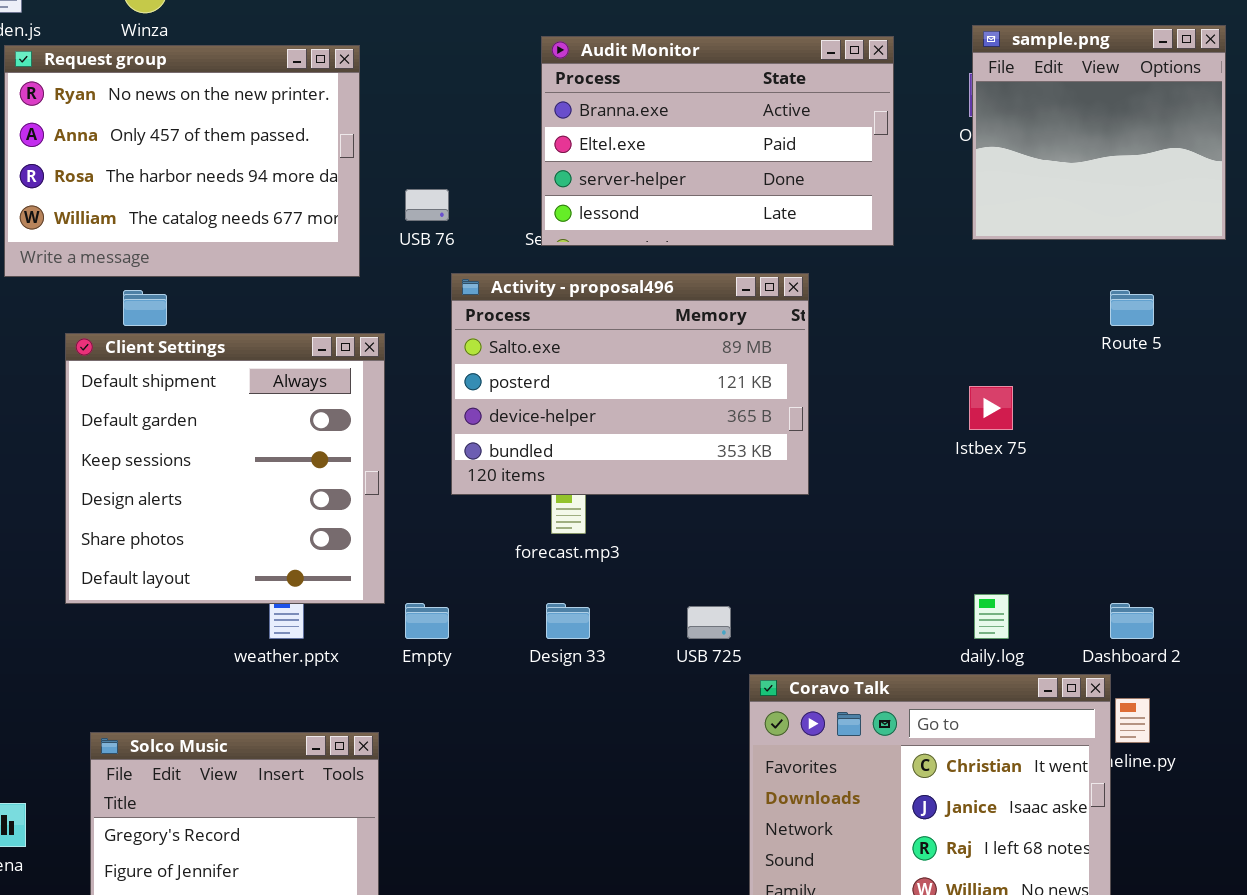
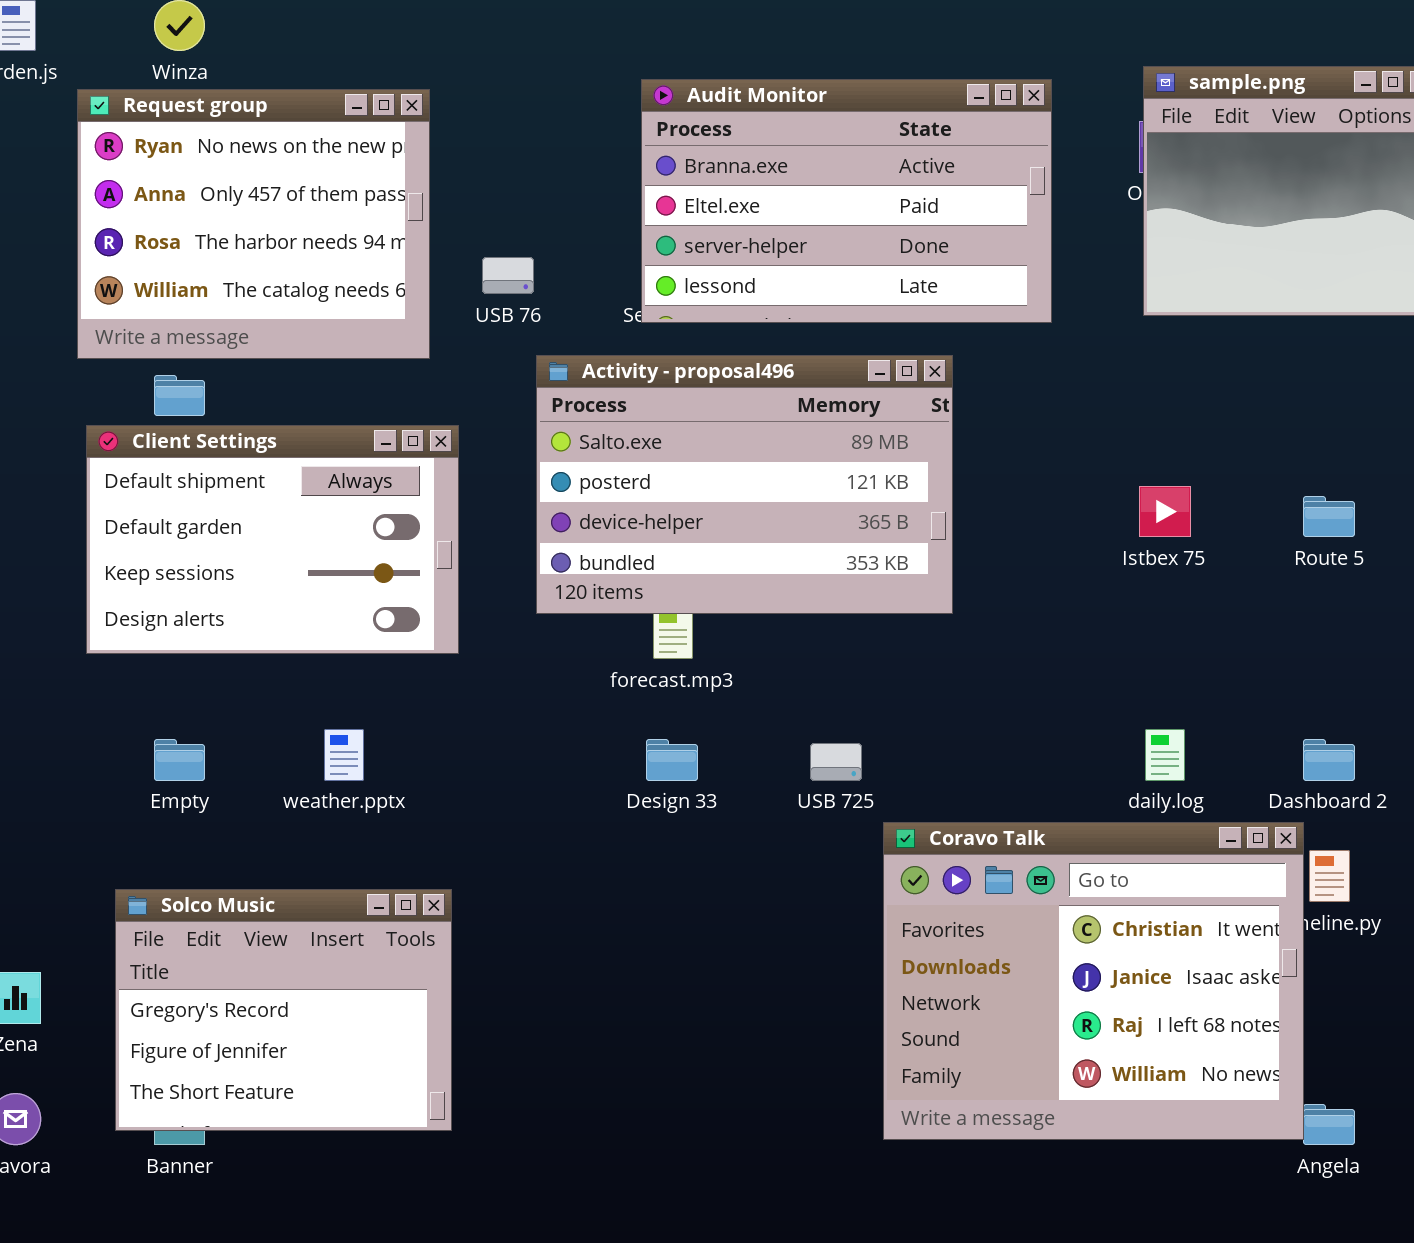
Request group: [4,45,360,277] -> [77,89,430,359], resized
Route 5: [1110,290,1154,326] -> [1303,496,1355,537], moved
Client Settings: [65,333,385,604] -> [86,425,459,654], resized
Empty: [405,603,449,639] -> [154,739,205,781], moved

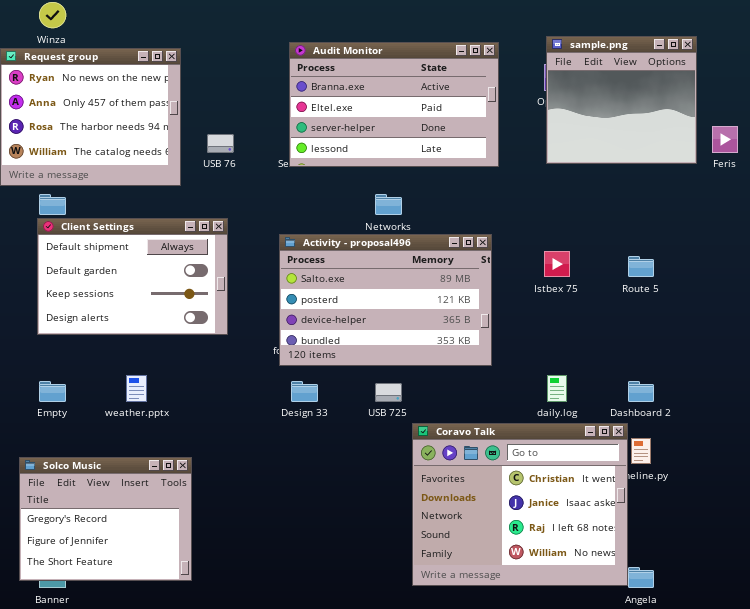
Activity - proposal496: [536,355,953,614] -> [279,234,492,366], moved
Client Settings: [86,425,459,654] -> [37,218,228,335], moved

